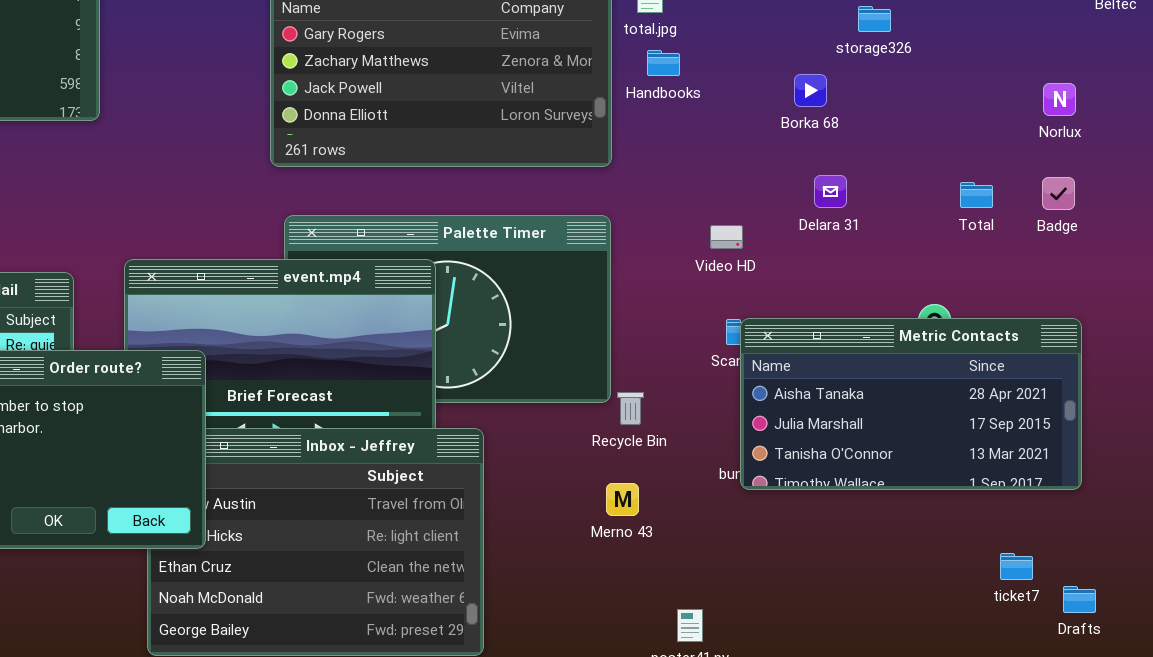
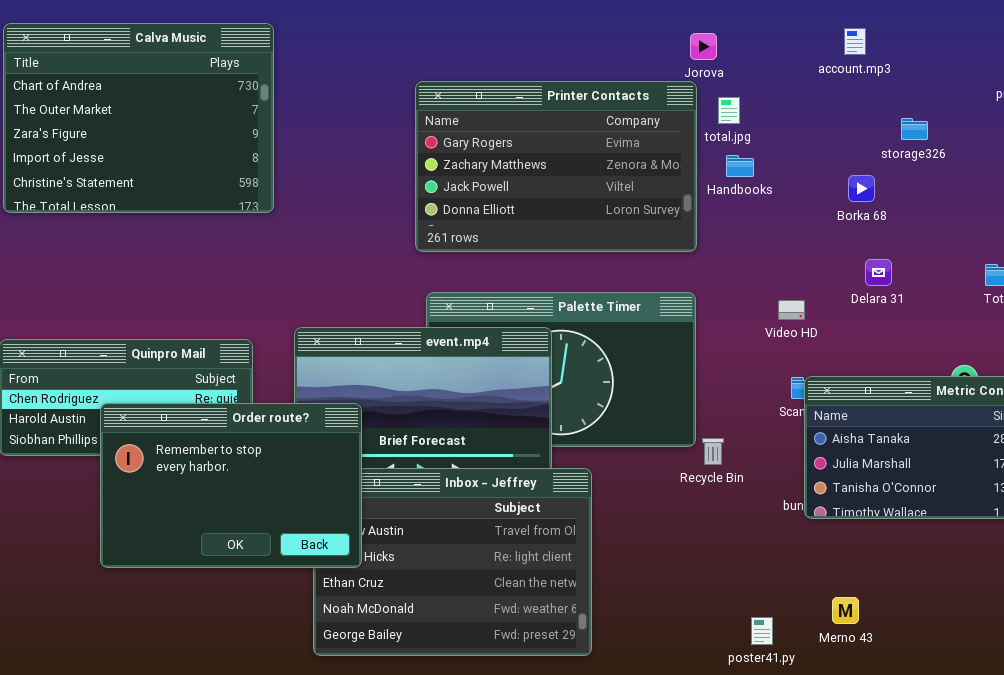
Merno 43: [606,483,639,516] -> [832,597,859,624], moved

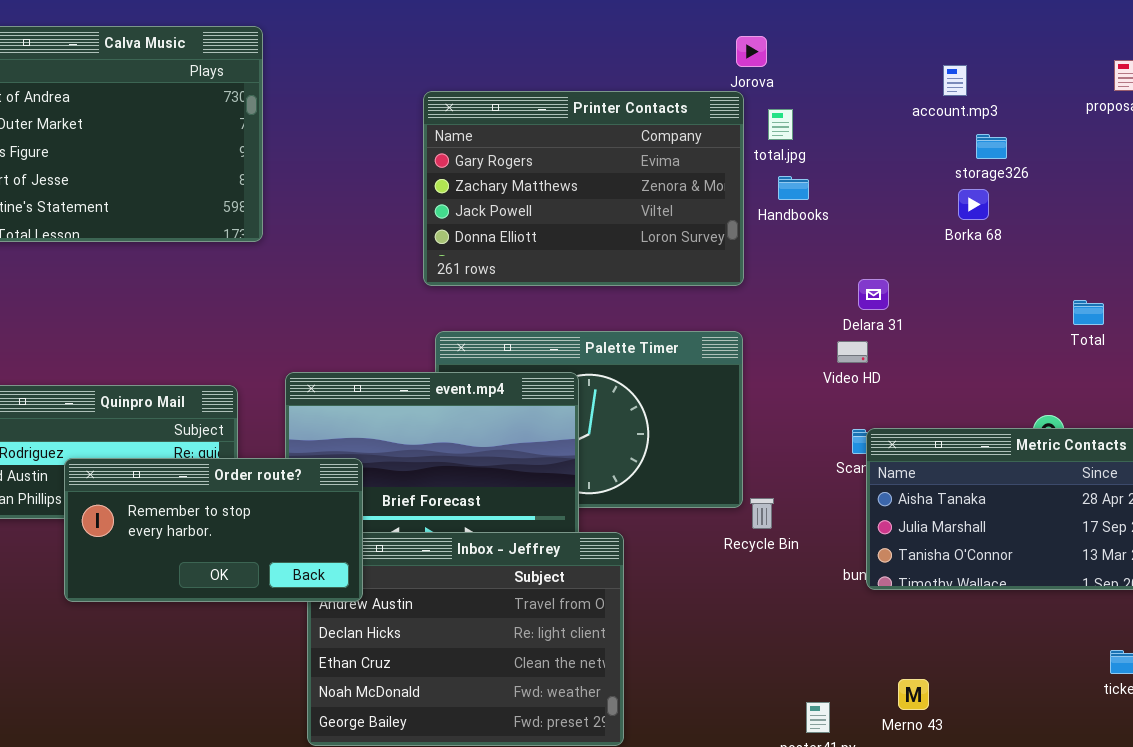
account.mp3: [844,28,866,55] -> [943,65,967,96], moved
Borka 68: [848,175,875,202] -> [958,189,989,220], moved
Delara 31: [865,259,892,286] -> [858,279,889,310], moved
Order route?: [100,403,362,568] -> [64,458,363,602], resized

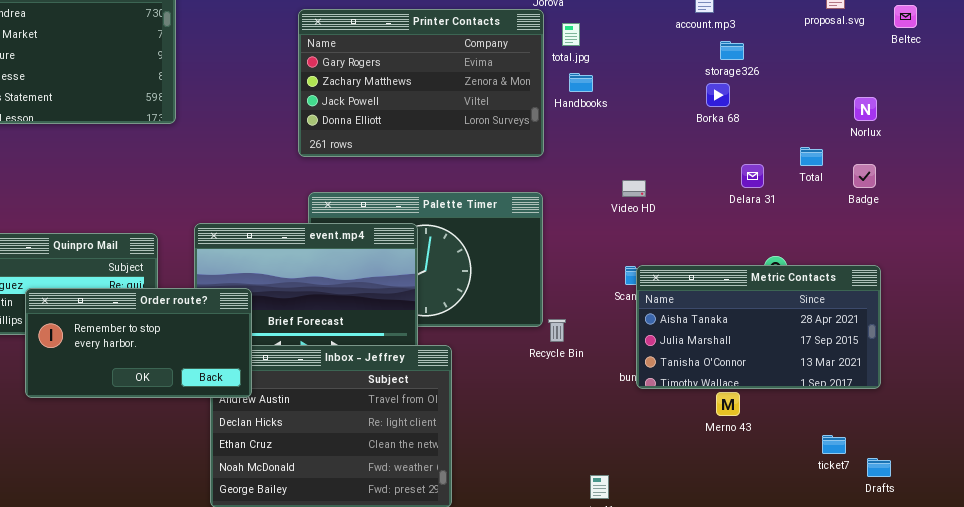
Delara 31: [858,279,889,310] -> [741,164,764,188], moved
Total: [1073,300,1104,325] -> [800,147,823,166], moved
Video HD: [837,341,868,363] -> [622,180,646,197], moved
Merno 43: [898,679,929,710] -> [716,392,740,416], moved

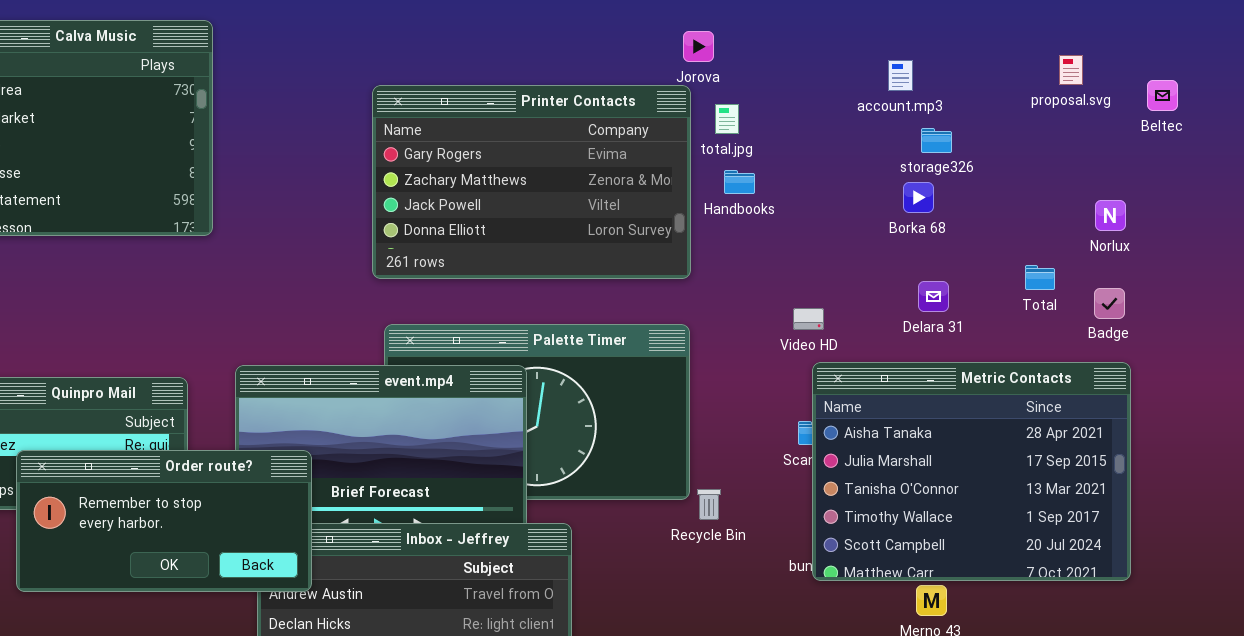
Delara 31: [741,164,764,188] -> [918,281,949,312], moved
Metric Contacts: [636,265,881,389] -> [812,362,1131,581], resized

